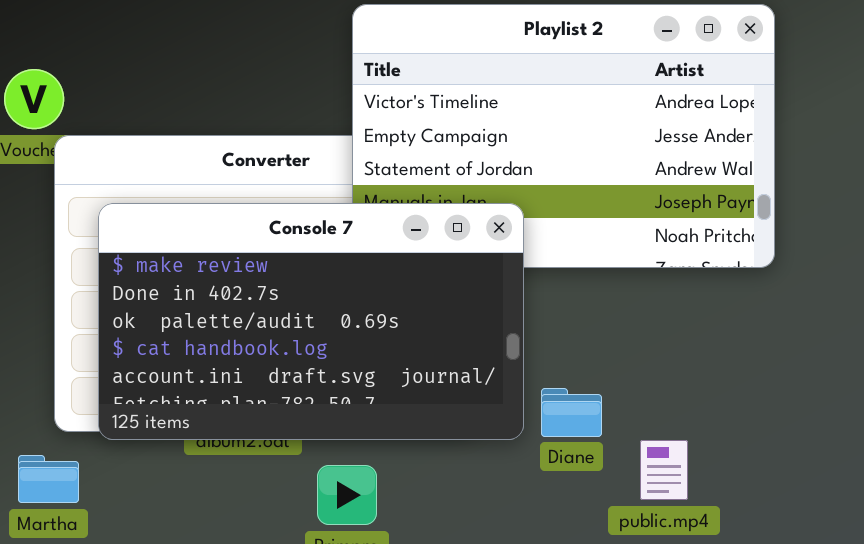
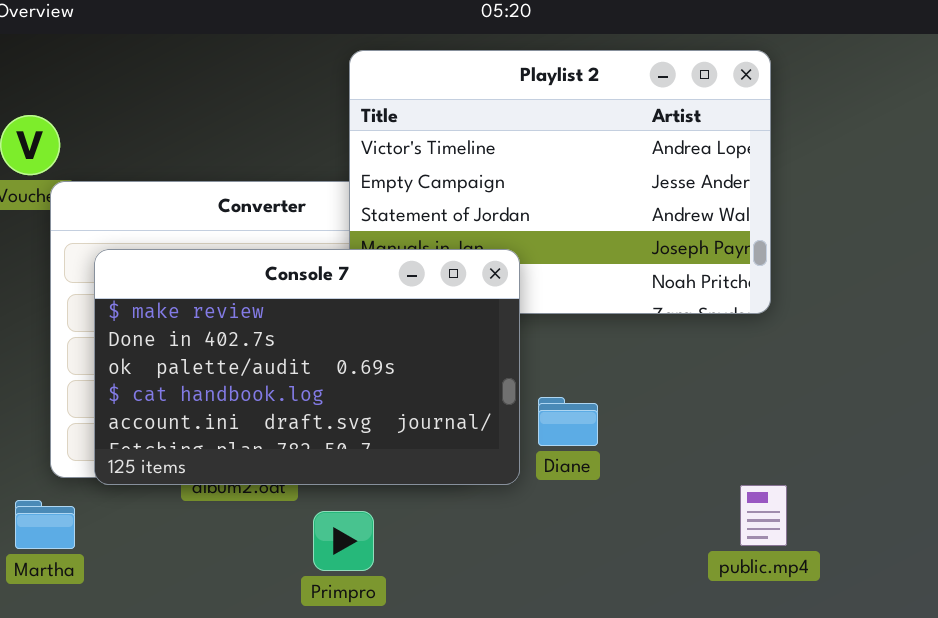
Diane: [541,388,602,437] -> [538,397,598,446], moved
public.mp4: [640,440,688,500] -> [740,485,787,546], moved

